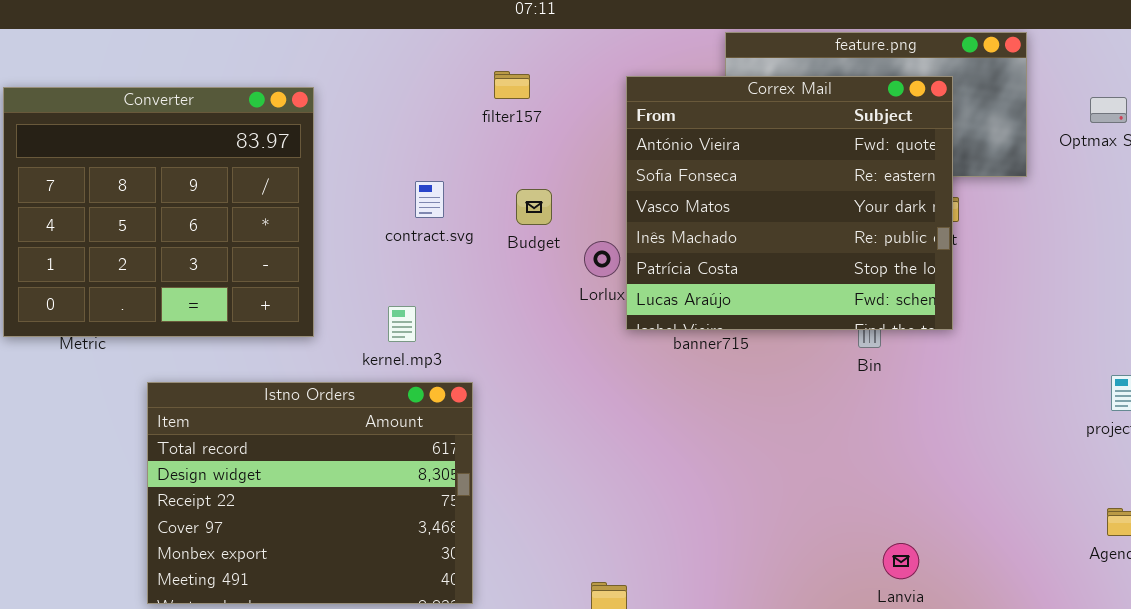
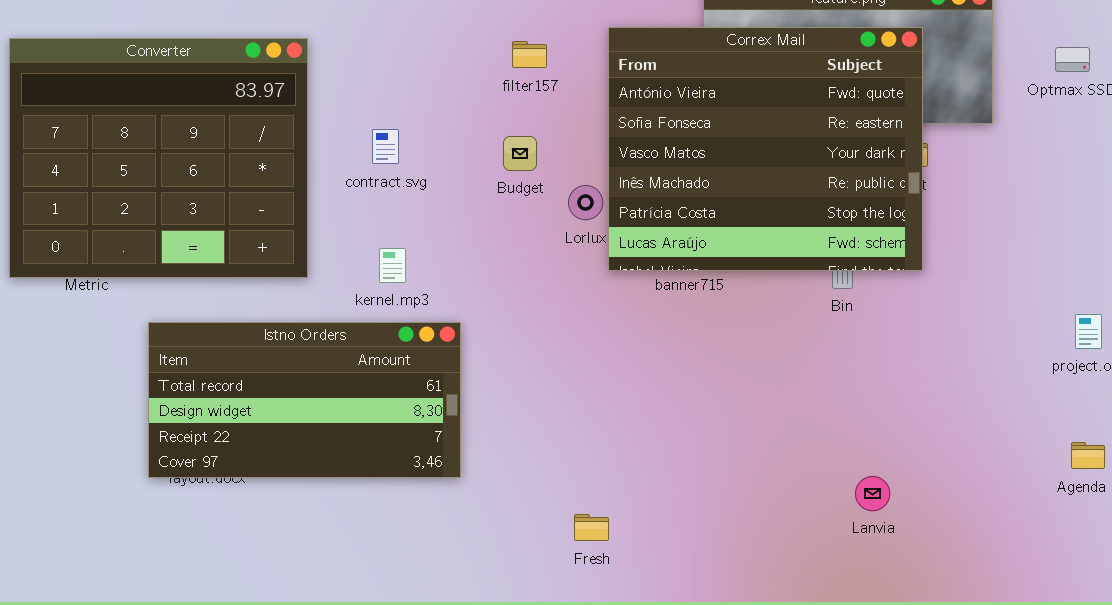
filter157: [494,71,530,99] -> [512,41,547,68], moved
contract.svg: [415,181,444,218] -> [372,129,399,164], moved
Istno Orders: [147,382,473,604] -> [148,322,461,478], resized

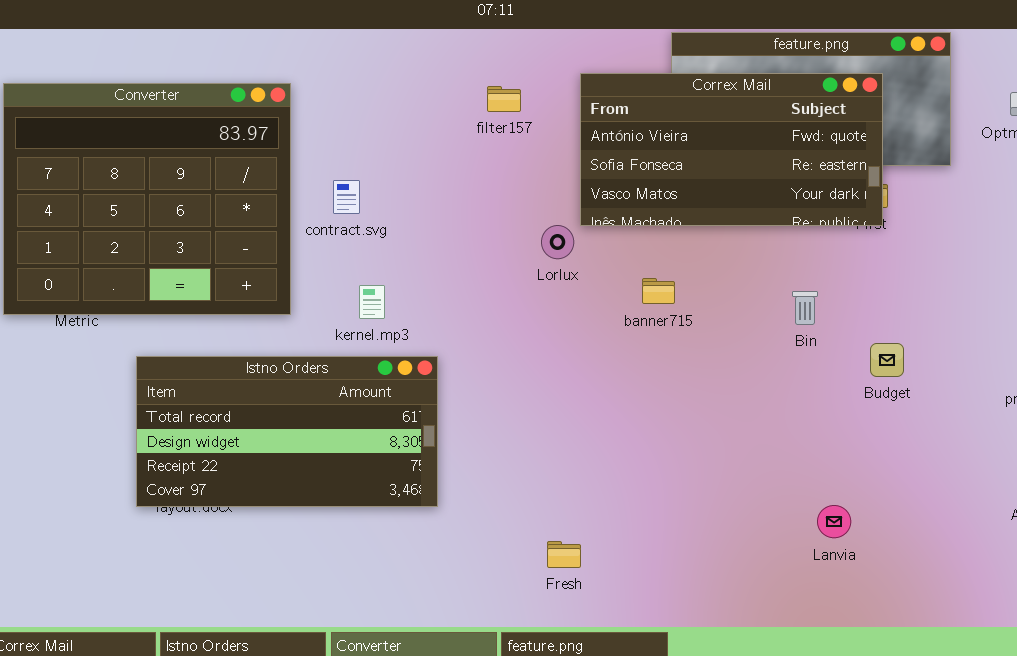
Correx Mail: [608,27,923,271] -> [580,73,883,226], resized
contract.svg: [372,129,399,164] -> [333,180,360,214], moved
Budget: [503,136,537,171] -> [870,343,904,377], moved

